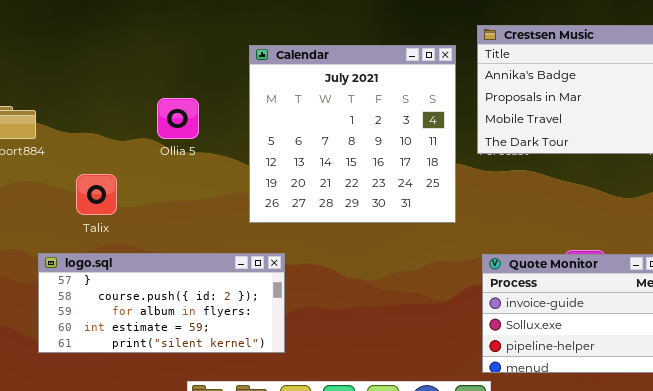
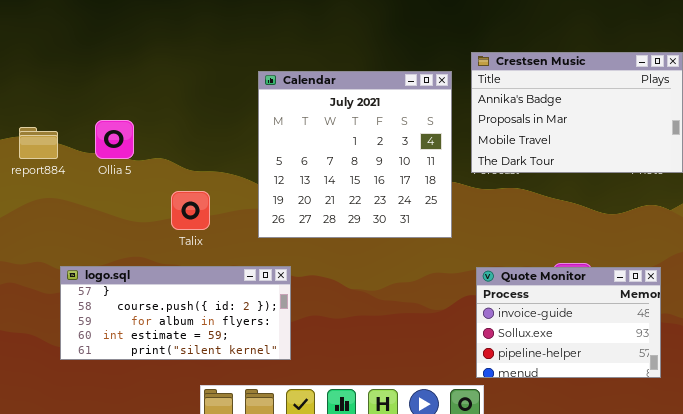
Ollia 5: [157,98,199,139] -> [95,120,134,159], moved
Talix: [76,174,117,215] -> [171,191,210,230], moved

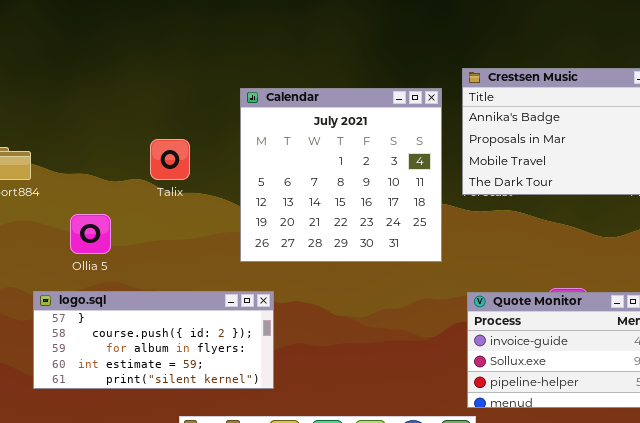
Ollia 5: [95,120,134,159] -> [70,214,111,254], moved
Talix: [171,191,210,230] -> [150,139,190,180], moved

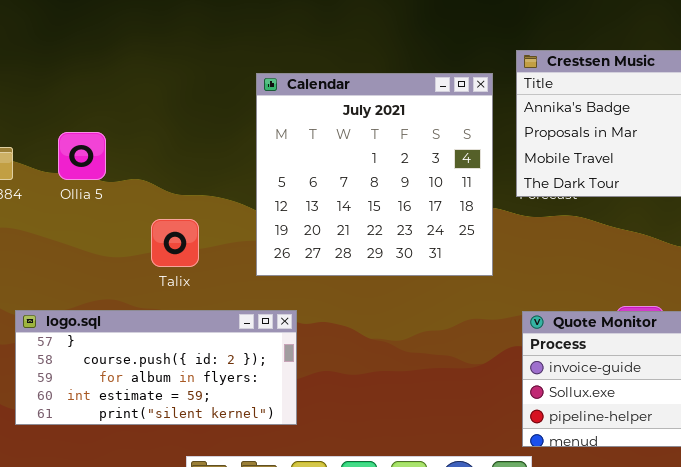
Talix: [150,139,190,180] -> [151,219,199,267], moved
Ollia 5: [70,214,111,254] -> [58,132,106,180], moved

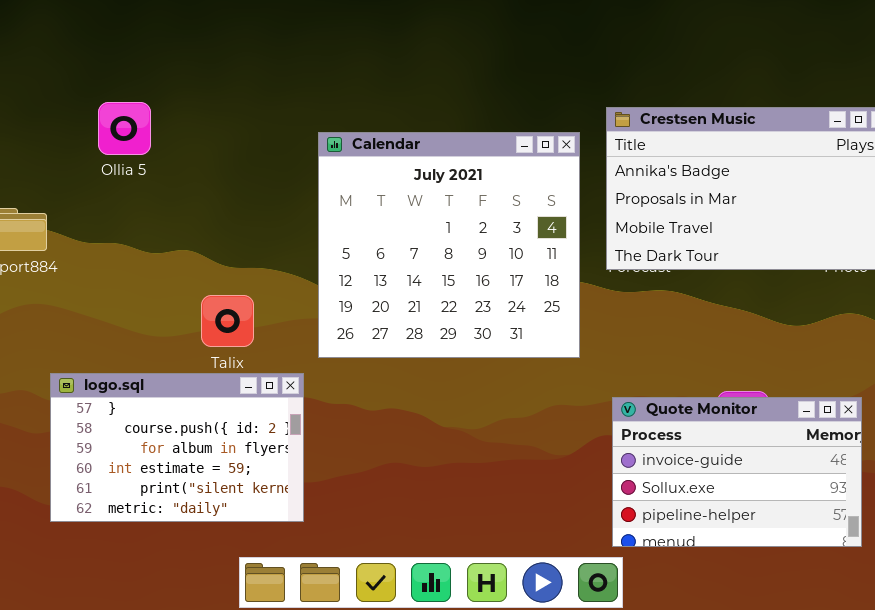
Ollia 5: [58,132,106,180] -> [98,102,151,155], moved
logo.sql: [15,310,297,425] -> [50,373,304,522], resized

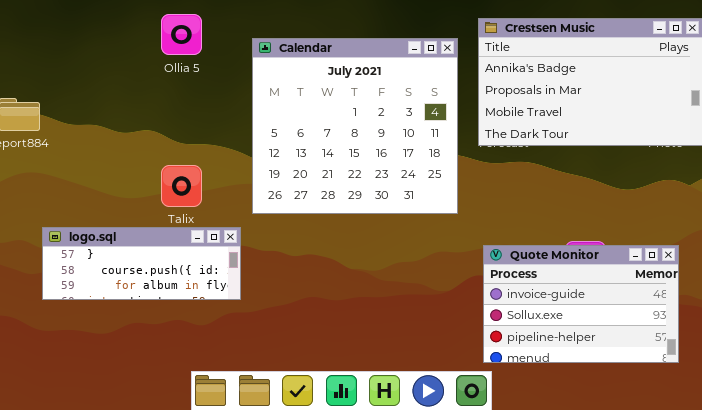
Ollia 5: [98,102,151,155] -> [161,14,202,55], moved
logo.sql: [50,373,304,522] -> [42,227,241,300], resized

